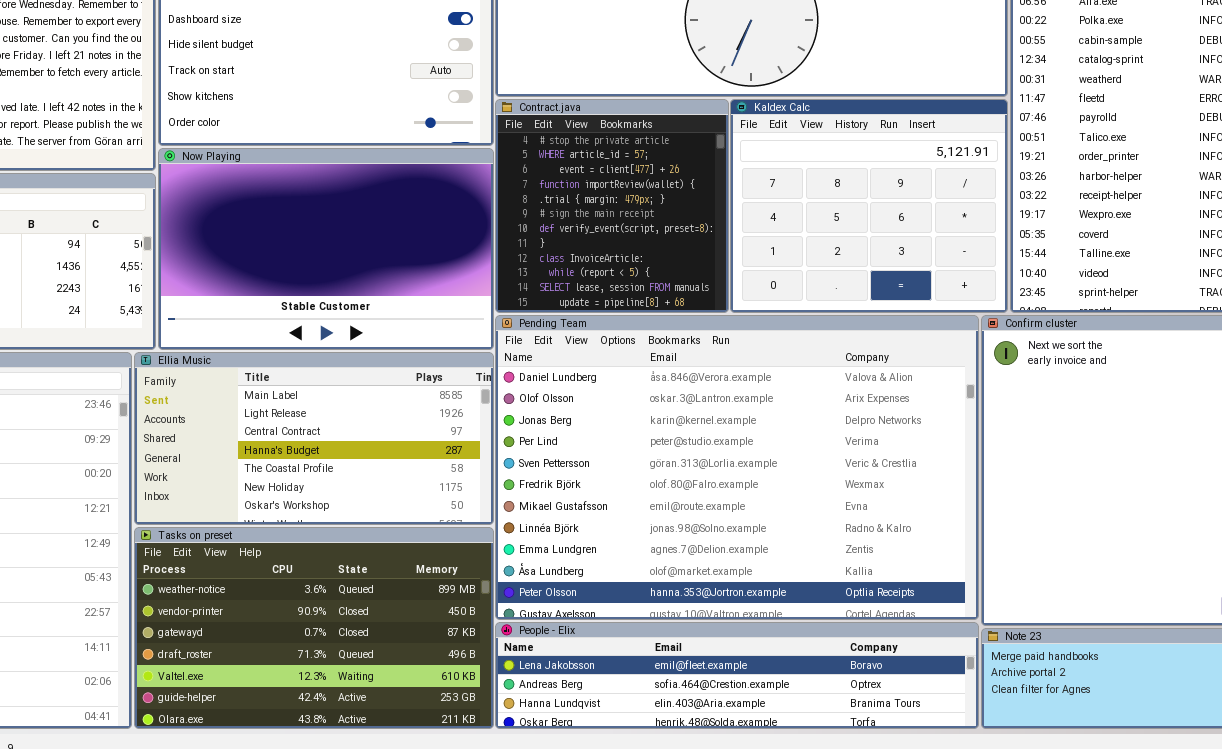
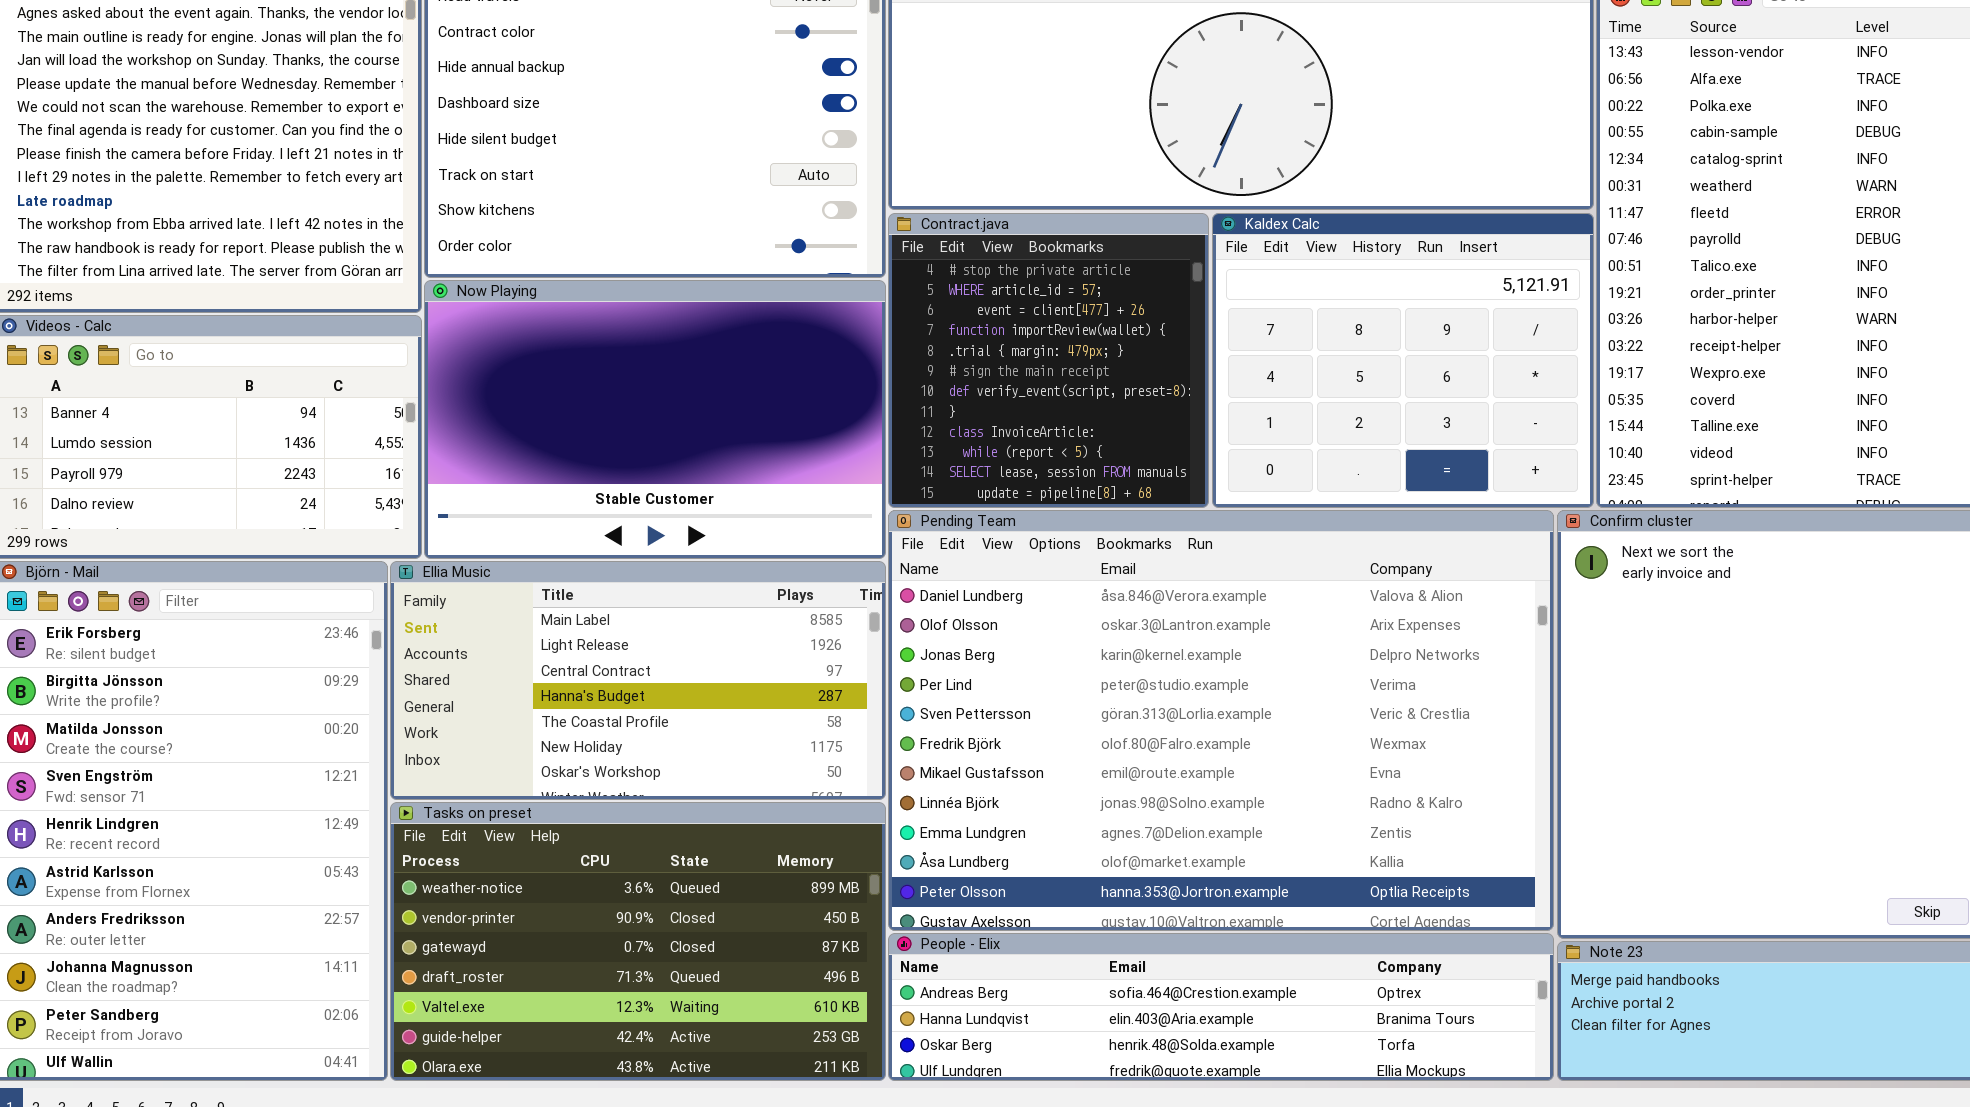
People - Elix: [495,622,979,729] -> [888,933,1554,1081], scrolled down 1 row

